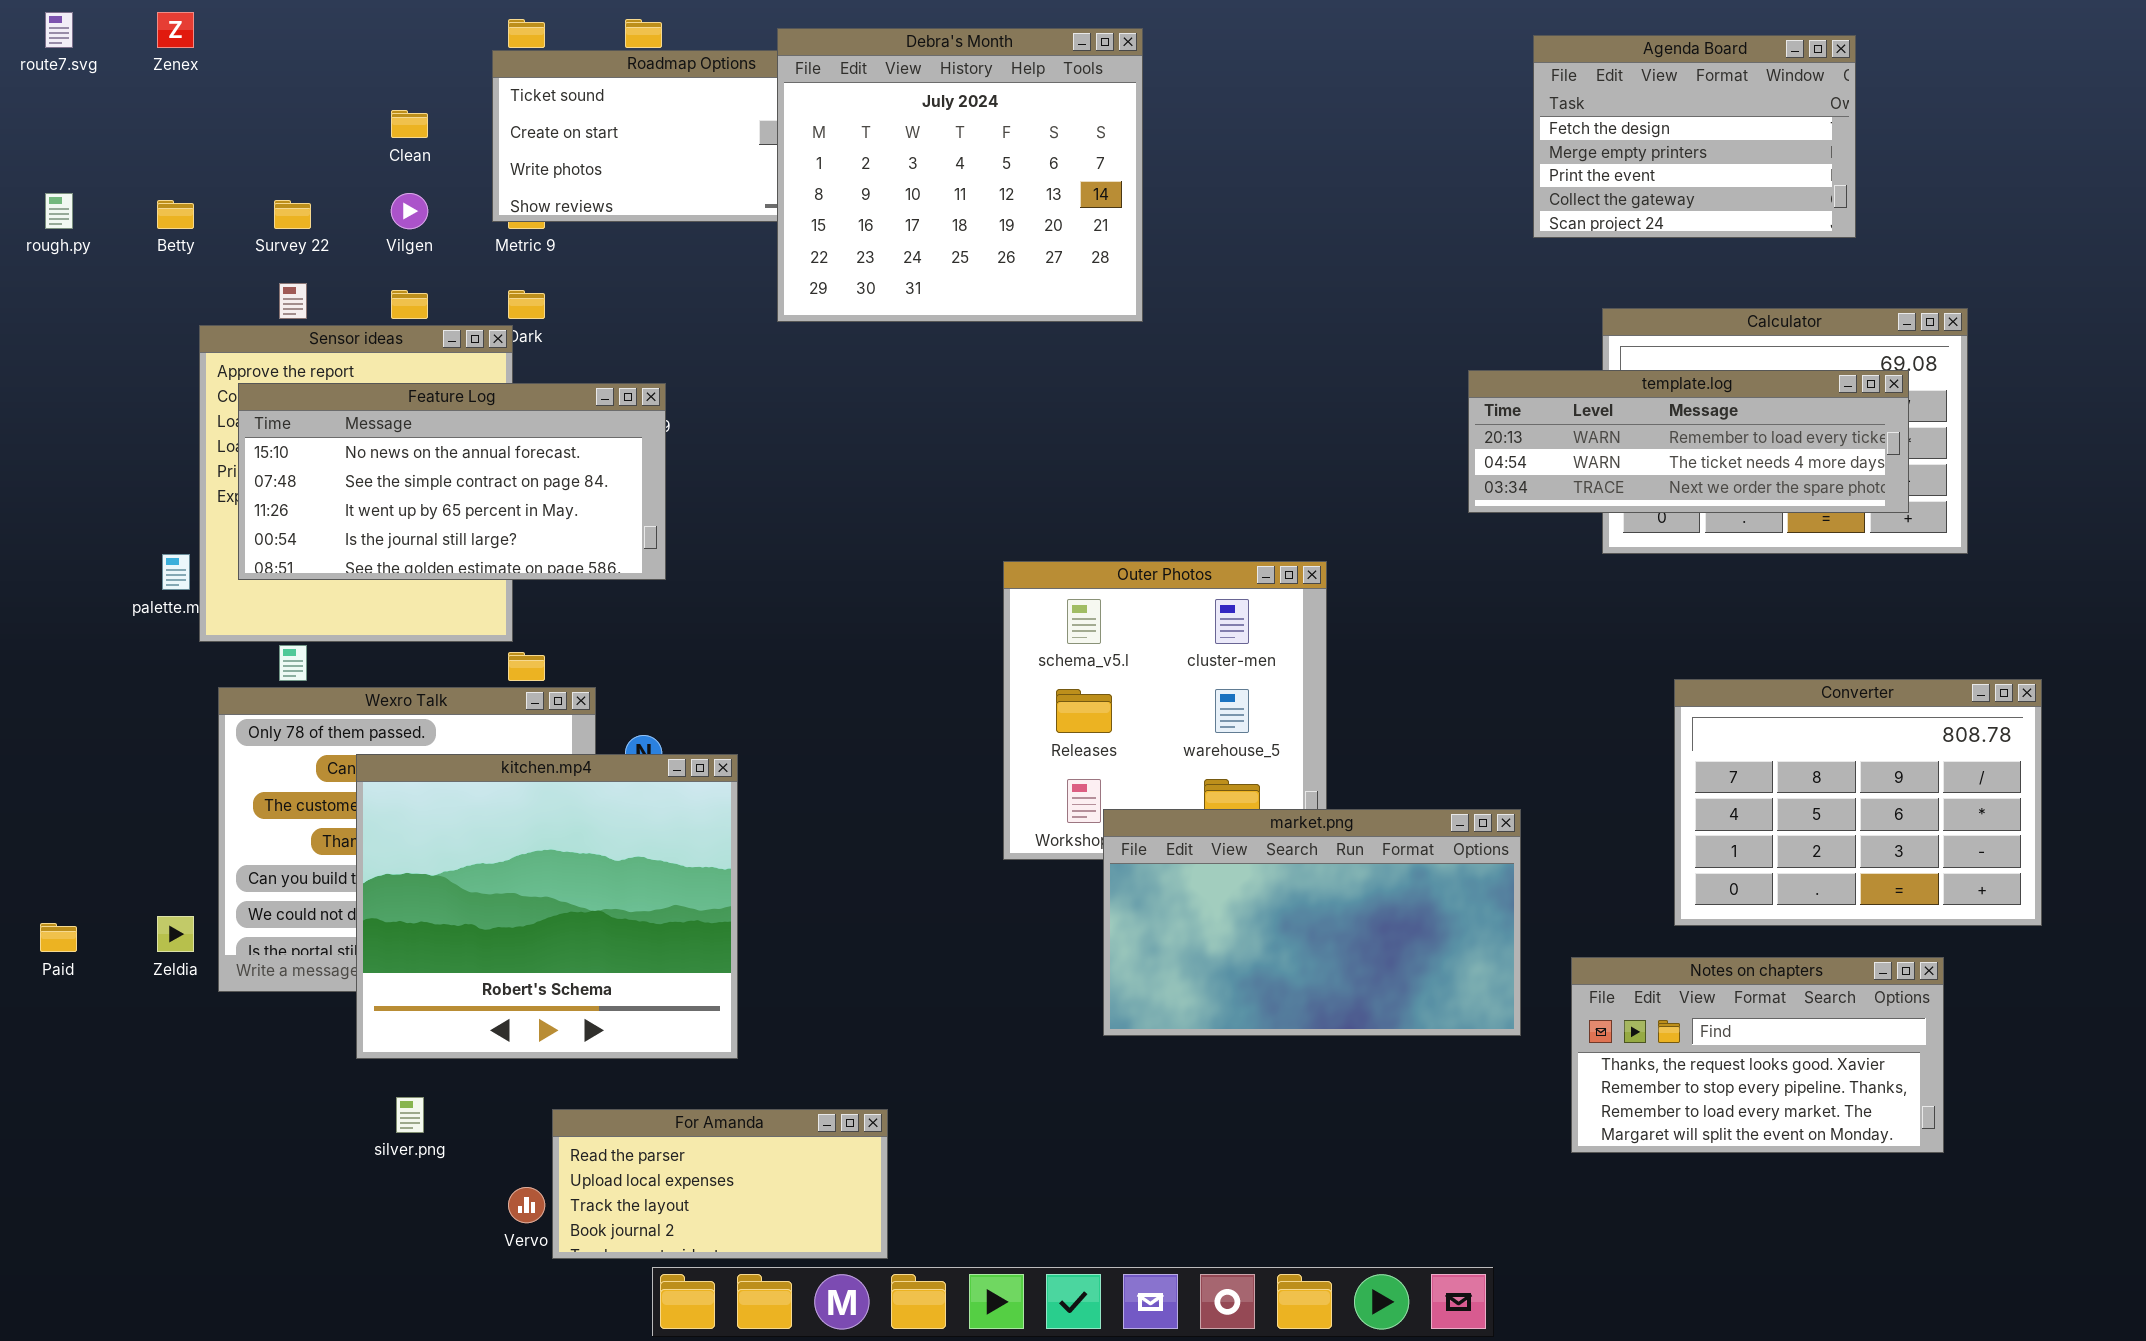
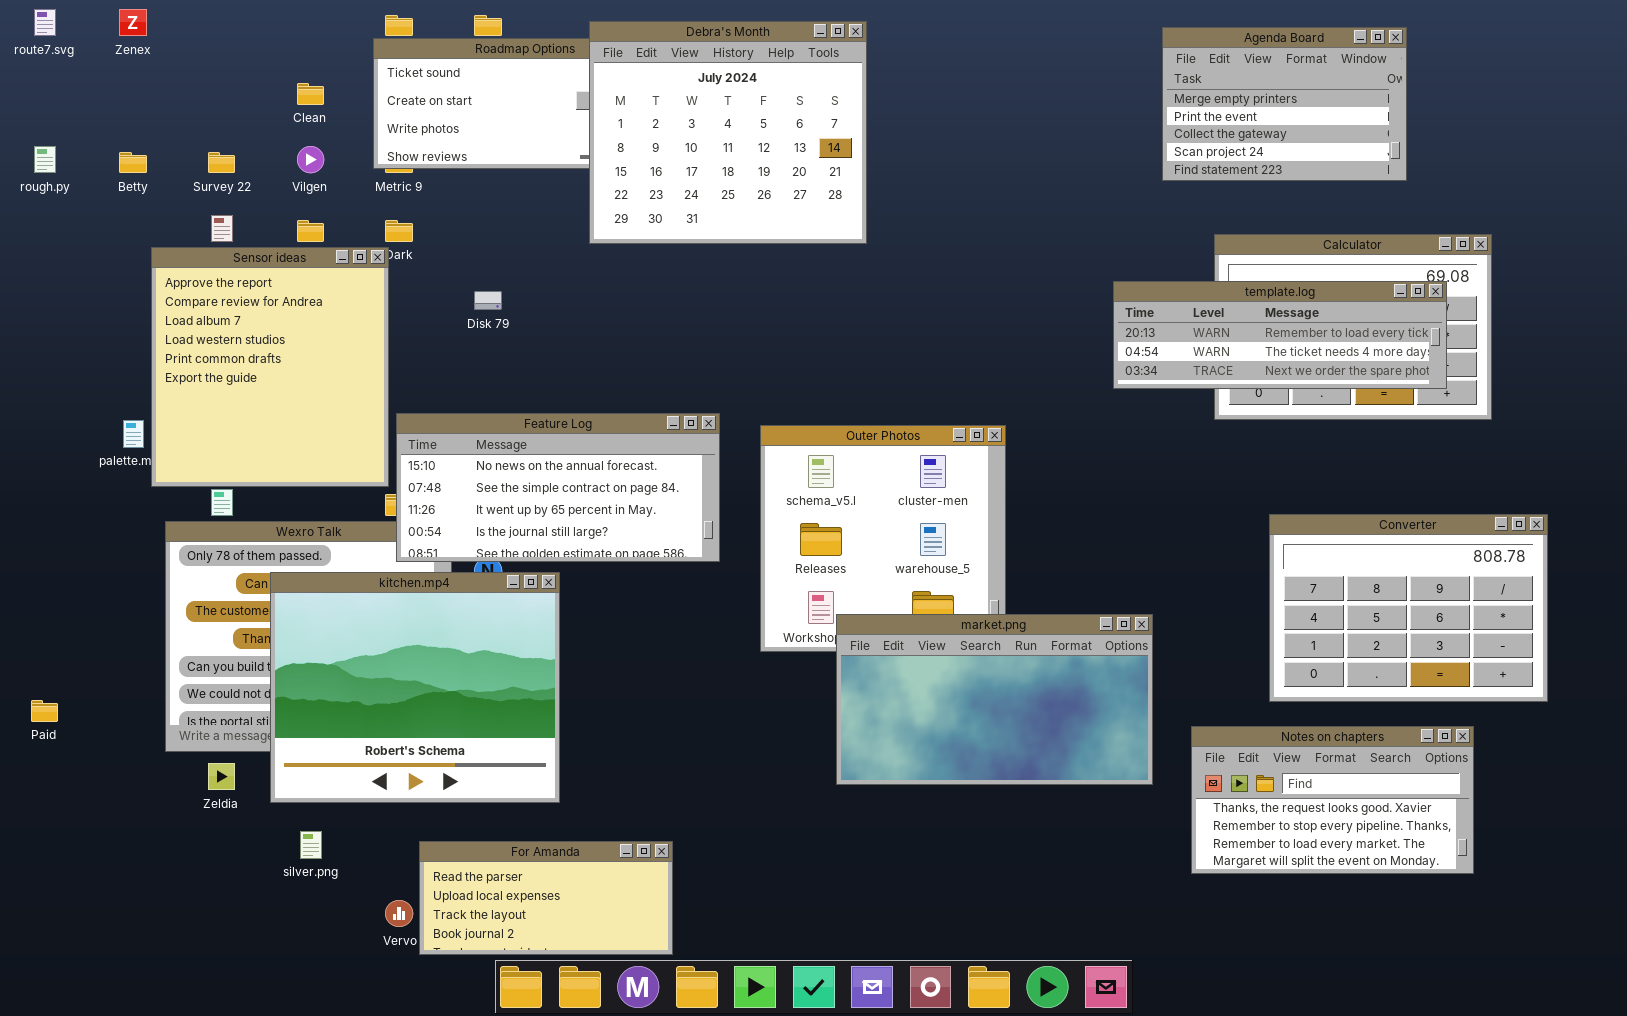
Agenda Board: [1533,35,1856,238] -> [1162,27,1407,181], scrolled down 1 row
Feature Log: [238,383,666,580] -> [396,413,720,562], moved
Zeldia: [157,916,194,952] -> [208,763,235,790], moved

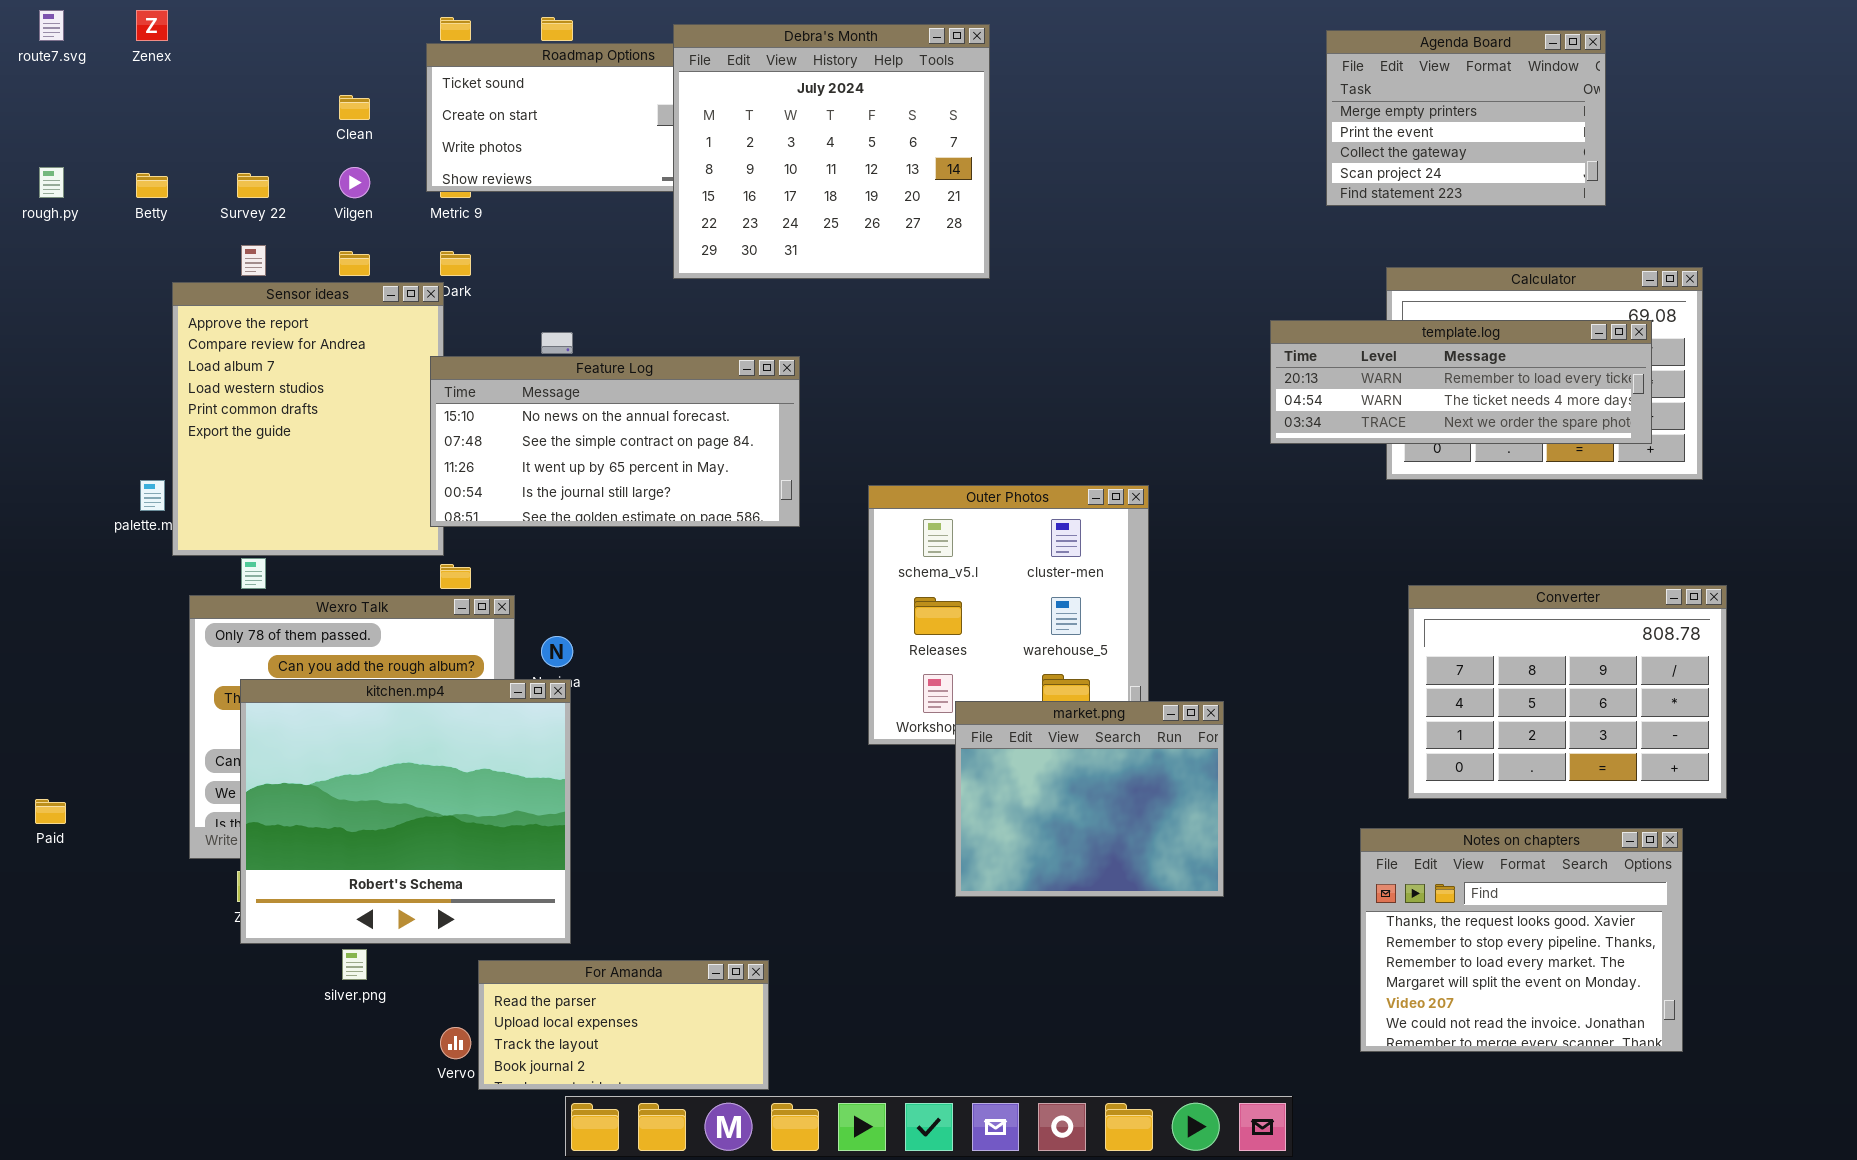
Feature Log: [396,413,720,562] -> [430,356,800,527], moved
Converter: [1269,514,1548,702] -> [1408,585,1727,799], moved
kitchen.mp4: [270,572,560,803] -> [240,679,571,944], moved
market.png: [836,614,1153,785] -> [955,701,1224,897], resized
Notes on chapters: [1191,726,1474,874] -> [1360,828,1683,1052], resized

